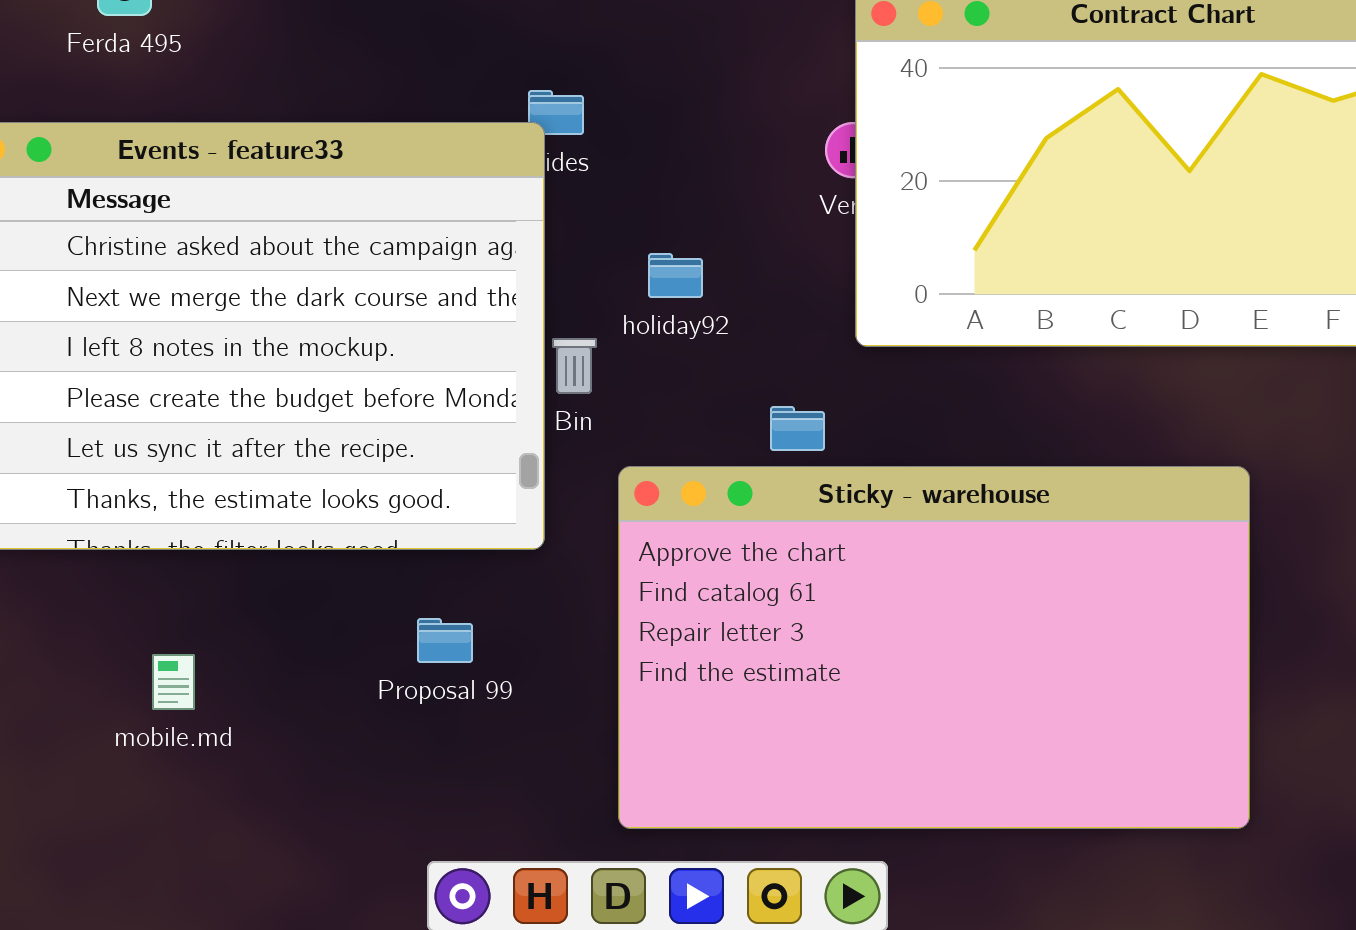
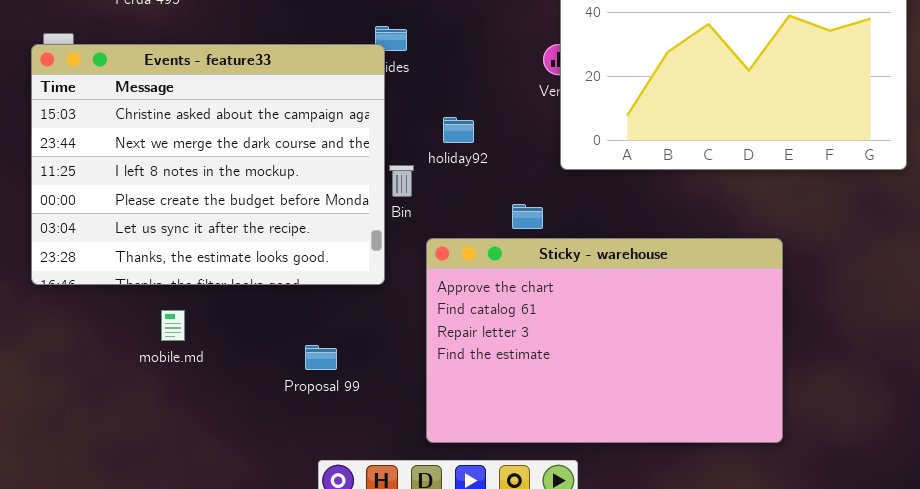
Proposal 99: [417,618,473,663] -> [305,345,337,370], moved
mobile.md: [152,654,195,710] -> [161,310,185,341], moved

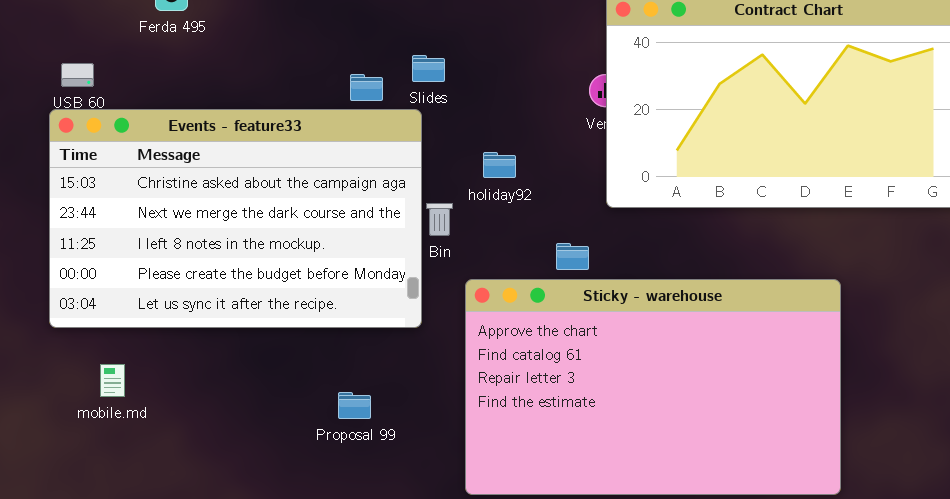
Events - feature33: [31,44,385,285] -> [49,109,422,328], resized
mobile.md: [161,310,185,341] -> [100,364,125,397], moved

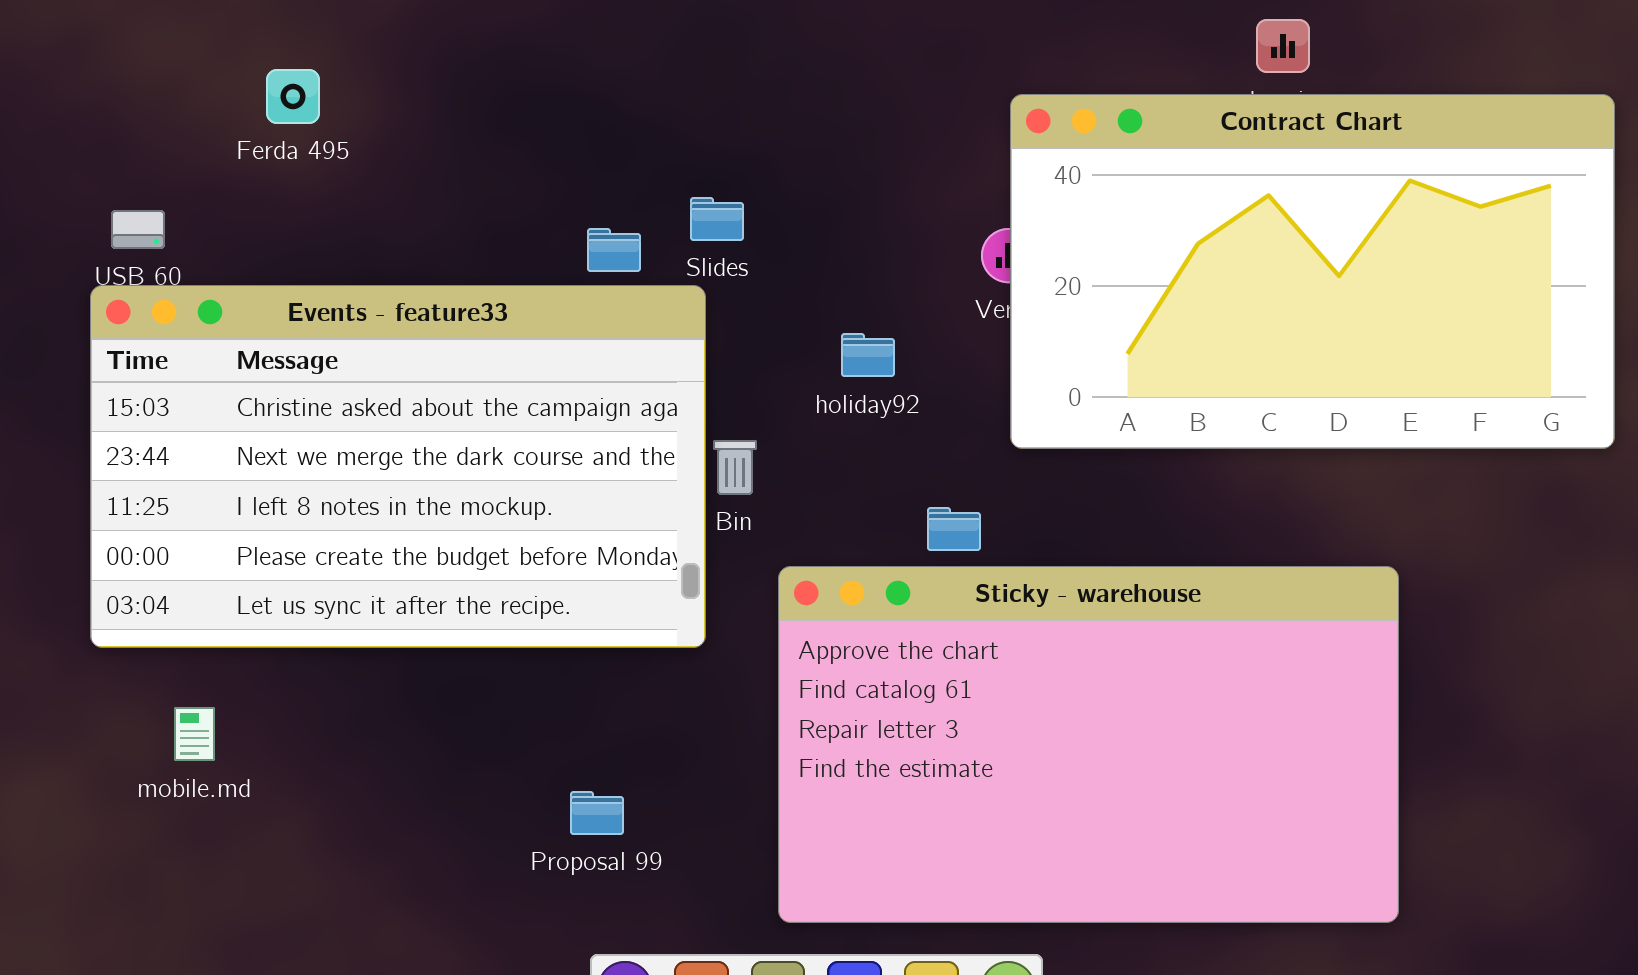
holiday92: [483,152,516,178] -> [841,333,895,377], moved
Proposal 99: [338,392,371,419] -> [570,791,624,835], moved

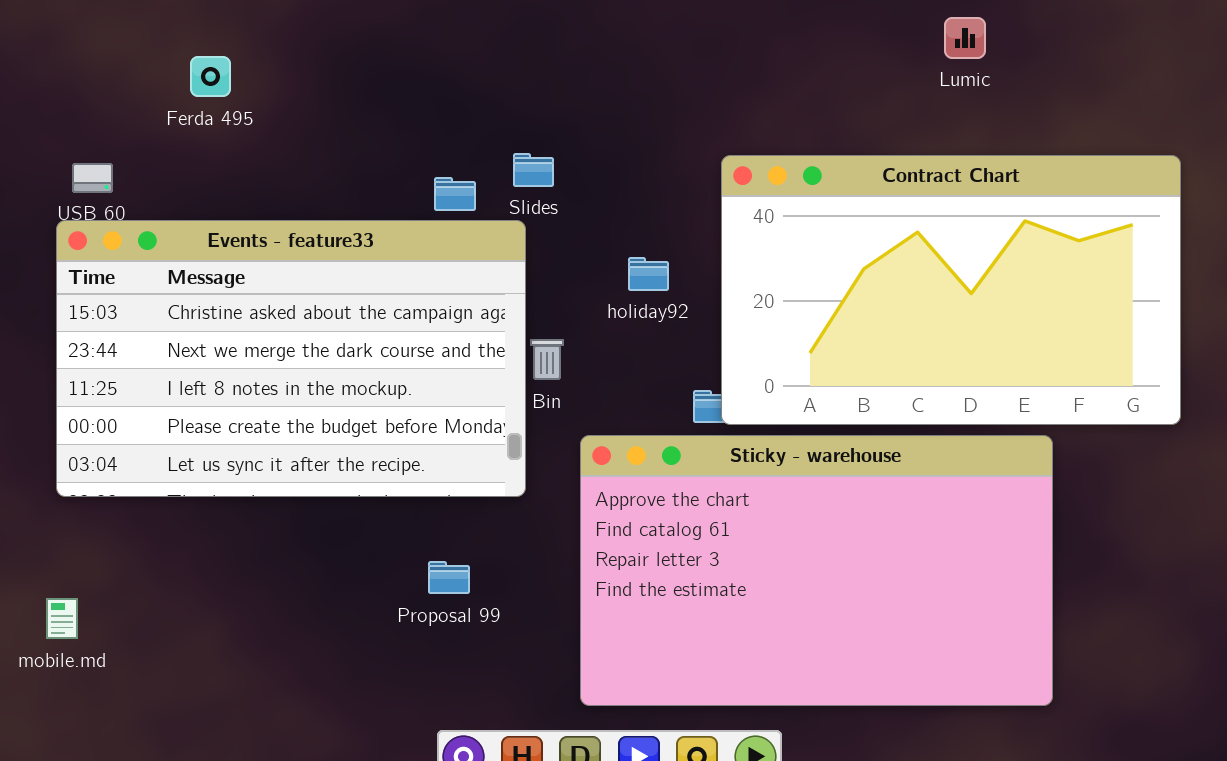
Contract Chart: [1010,94,1615,449] -> [721,155,1181,425], moved
mobile.md: [174,707,215,761] -> [46,598,78,639], moved
Proposal 99: [570,791,624,835] -> [428,561,470,594], moved

